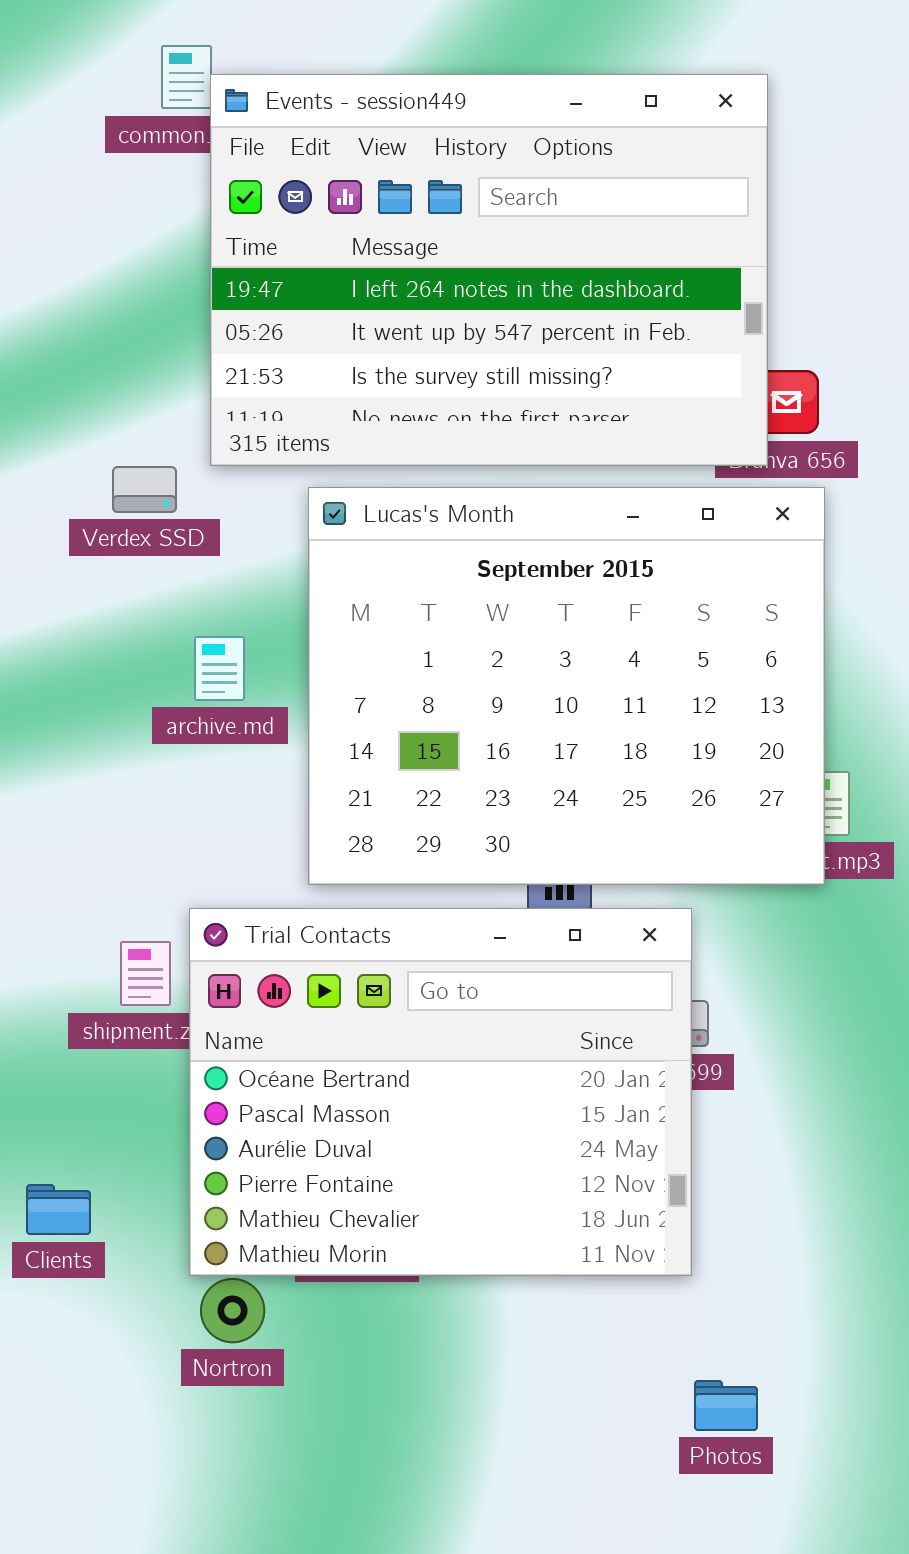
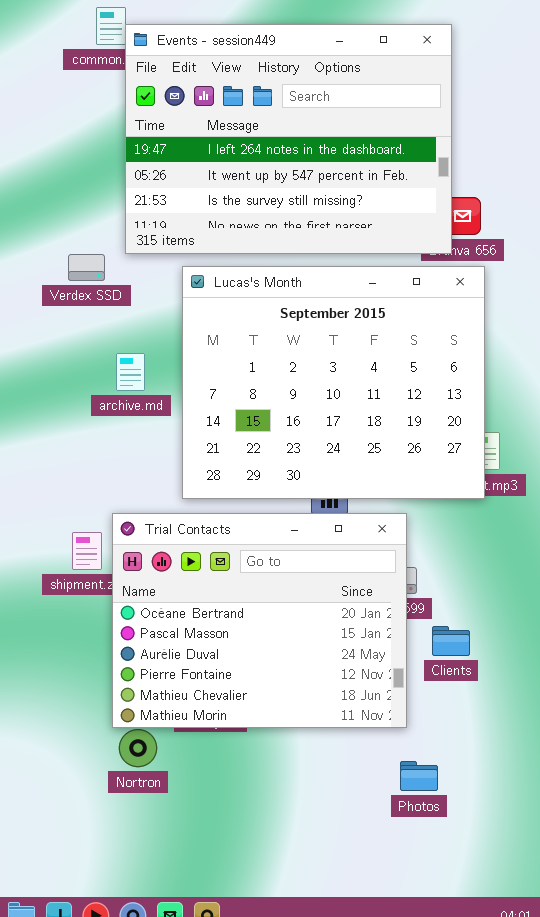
Clients: [26,1184,91,1235] -> [432,626,470,656], moved
Photos: [694,1380,758,1431] -> [400,761,438,791], moved

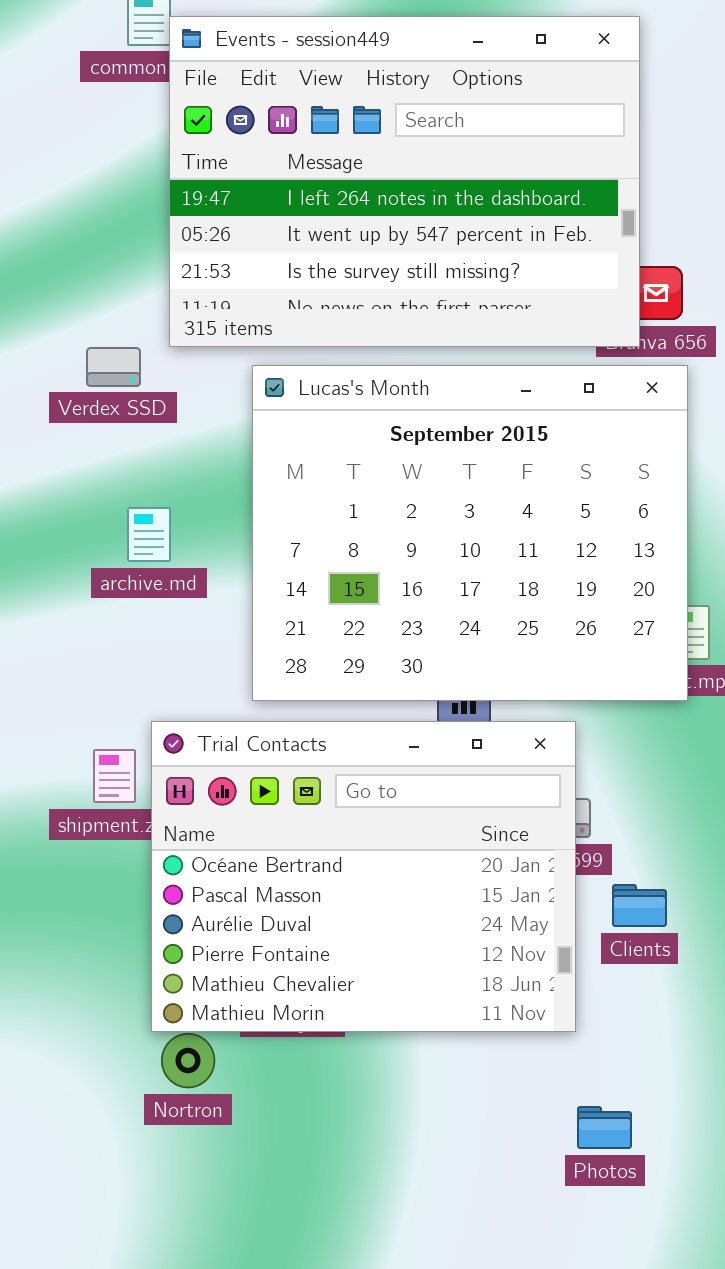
archive.md: [116,353,145,391] -> [127,507,171,562], moved
Photos: [400,761,438,791] -> [577,1106,632,1149], moved

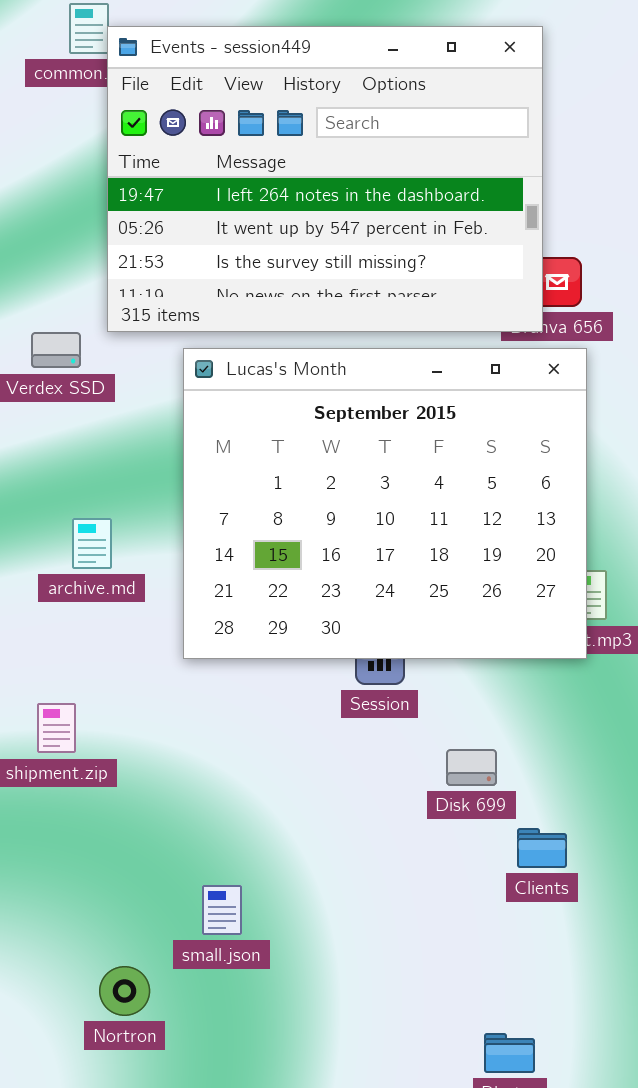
archive.md: [127,507,171,562] -> [72,518,112,569], moved
Trial Contacts: [151,721,576,1032] -> none, closed

